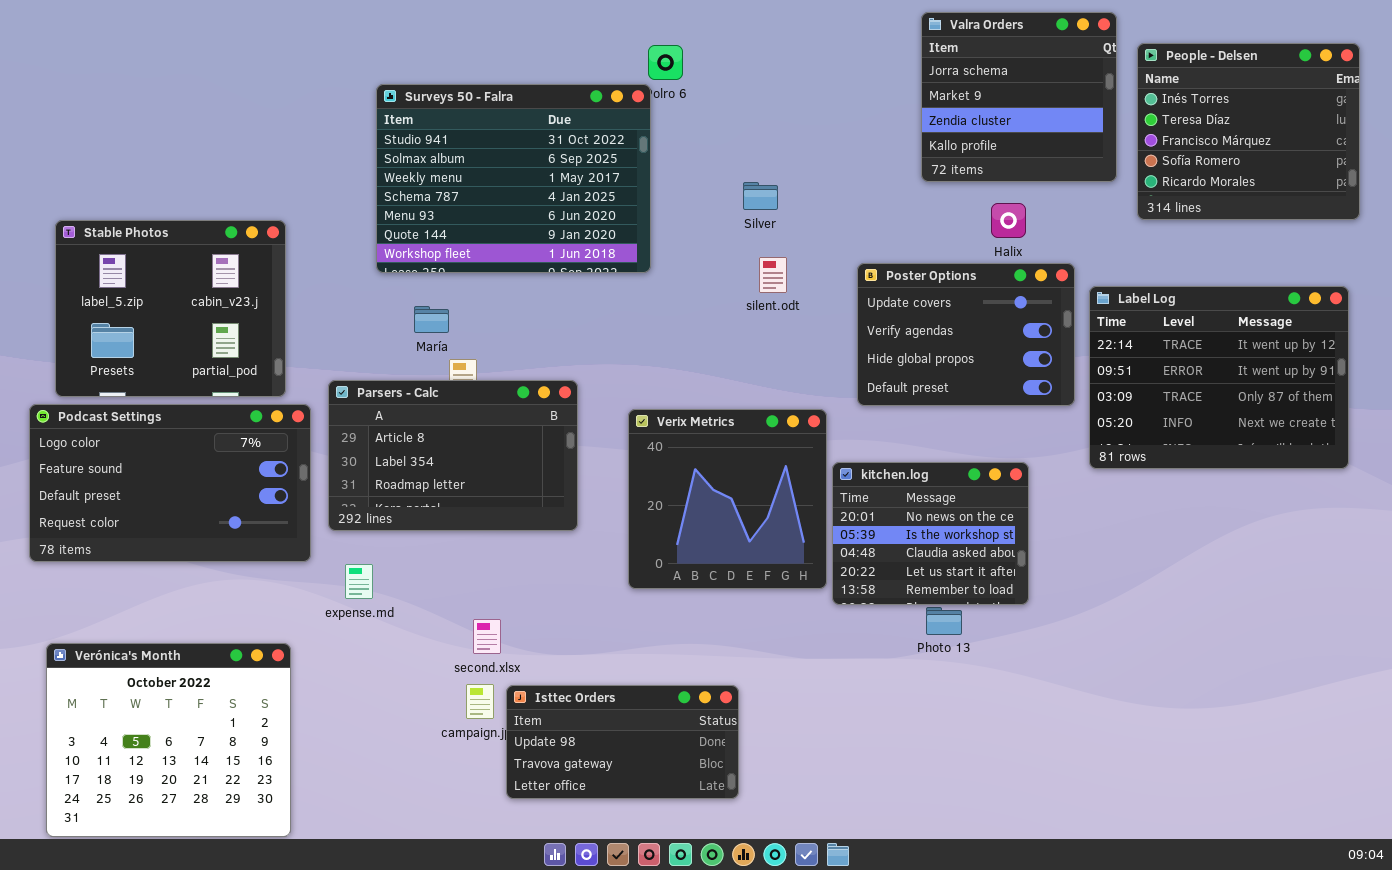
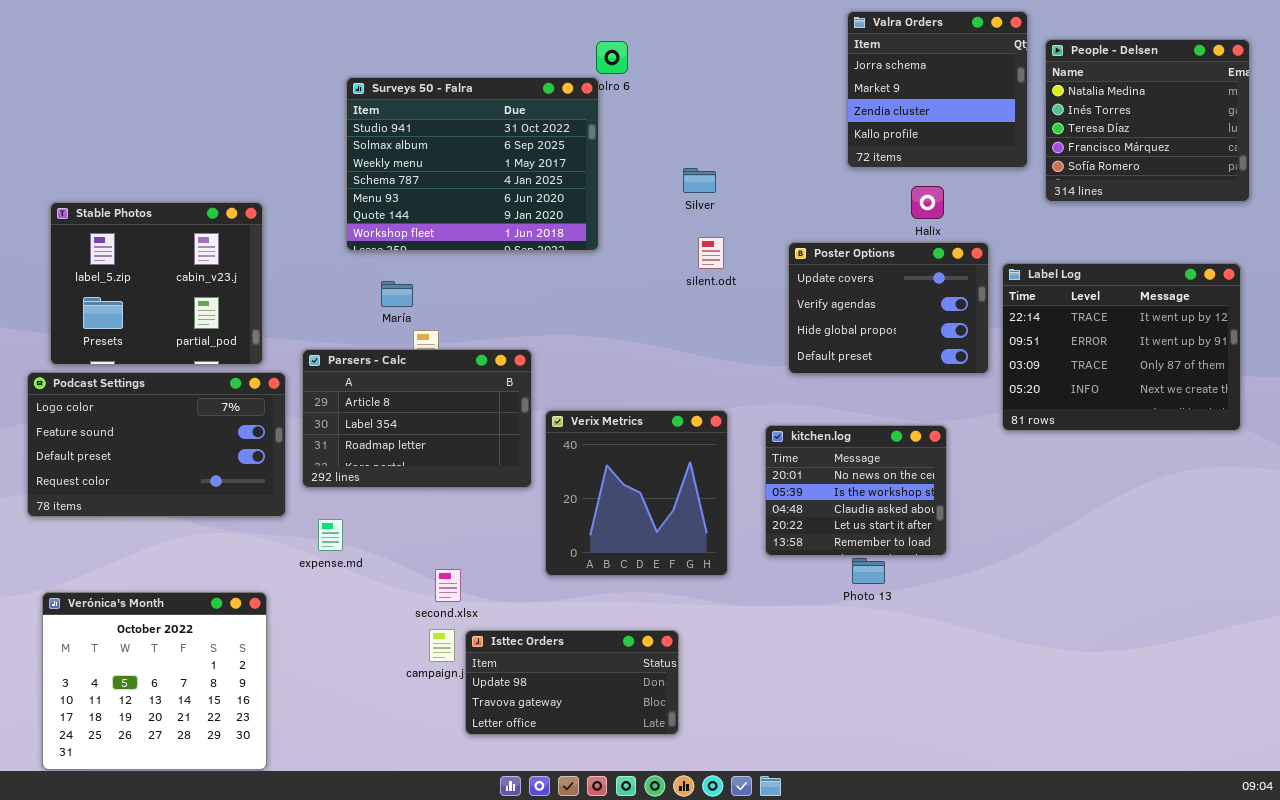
People - Delsen: [1137,43,1360,220] -> [1045,39,1250,202], scrolled up 1 row
Verix Metrics: [628,409,827,589] -> [545,410,728,576], moved

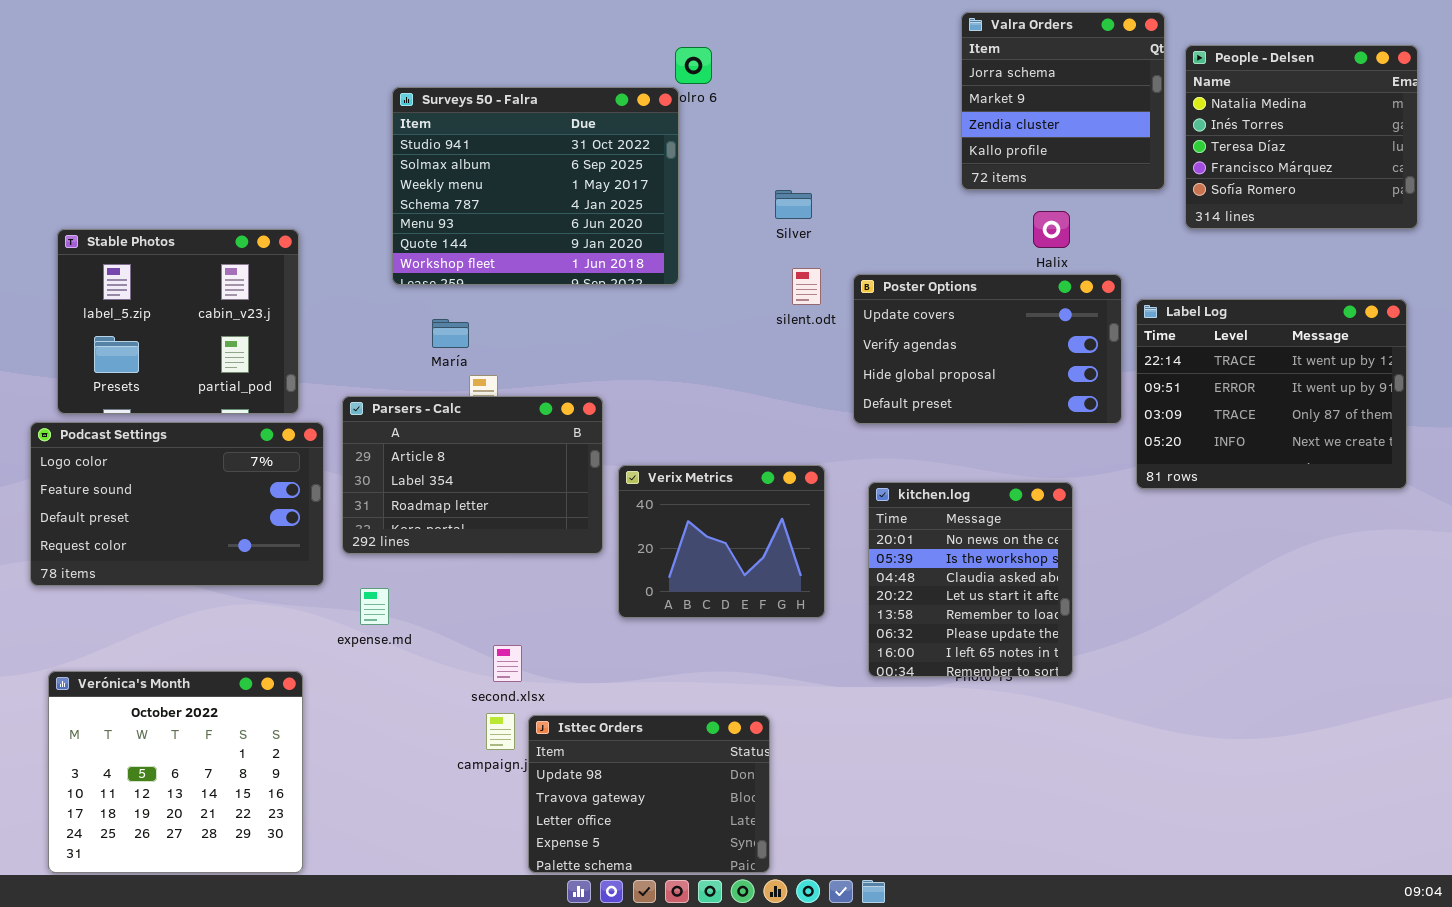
Poster Options: [788,242,989,374] -> [853,274,1122,424], resized
Verix Metrics: [545,410,728,576] -> [618,465,825,618], resized
kitchen.log: [765,425,947,556] -> [868,482,1073,677], resized
Isttec Orders: [465,630,679,735] -> [528,715,770,873], resized

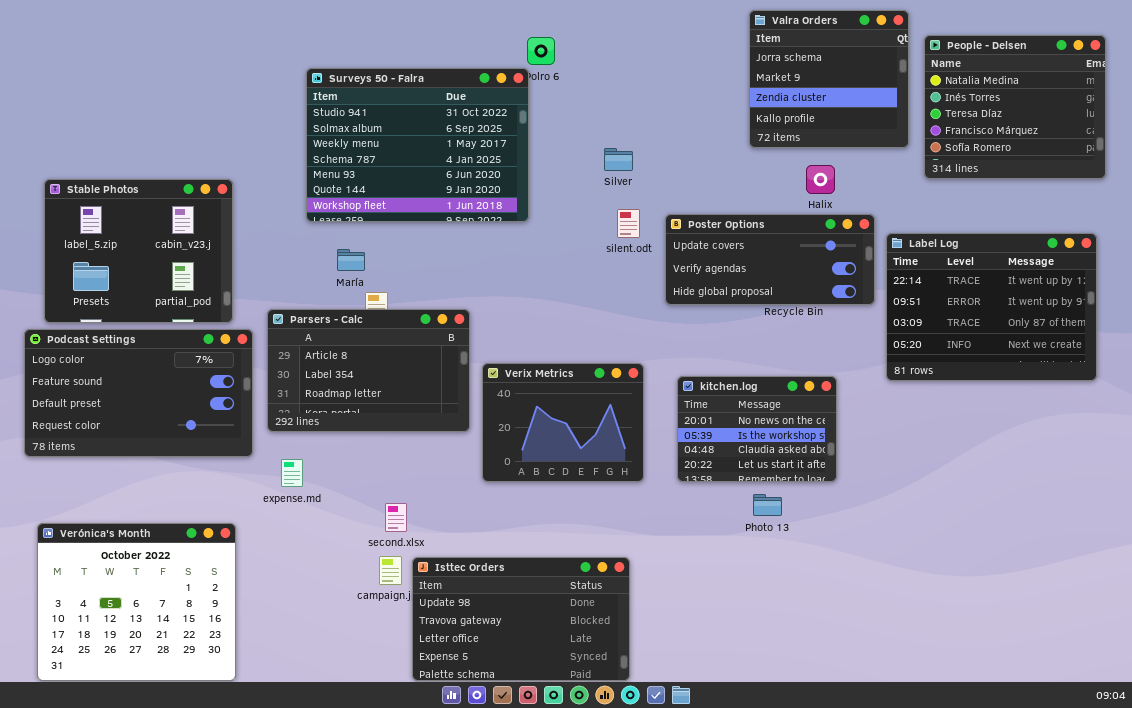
Poster Options: [853,274,1122,424] -> [665,214,875,305], resized
kitchen.log: [868,482,1073,677] -> [677,376,837,482], resized
Isttec Orders: [528,715,770,873] -> [412,557,630,681], resized

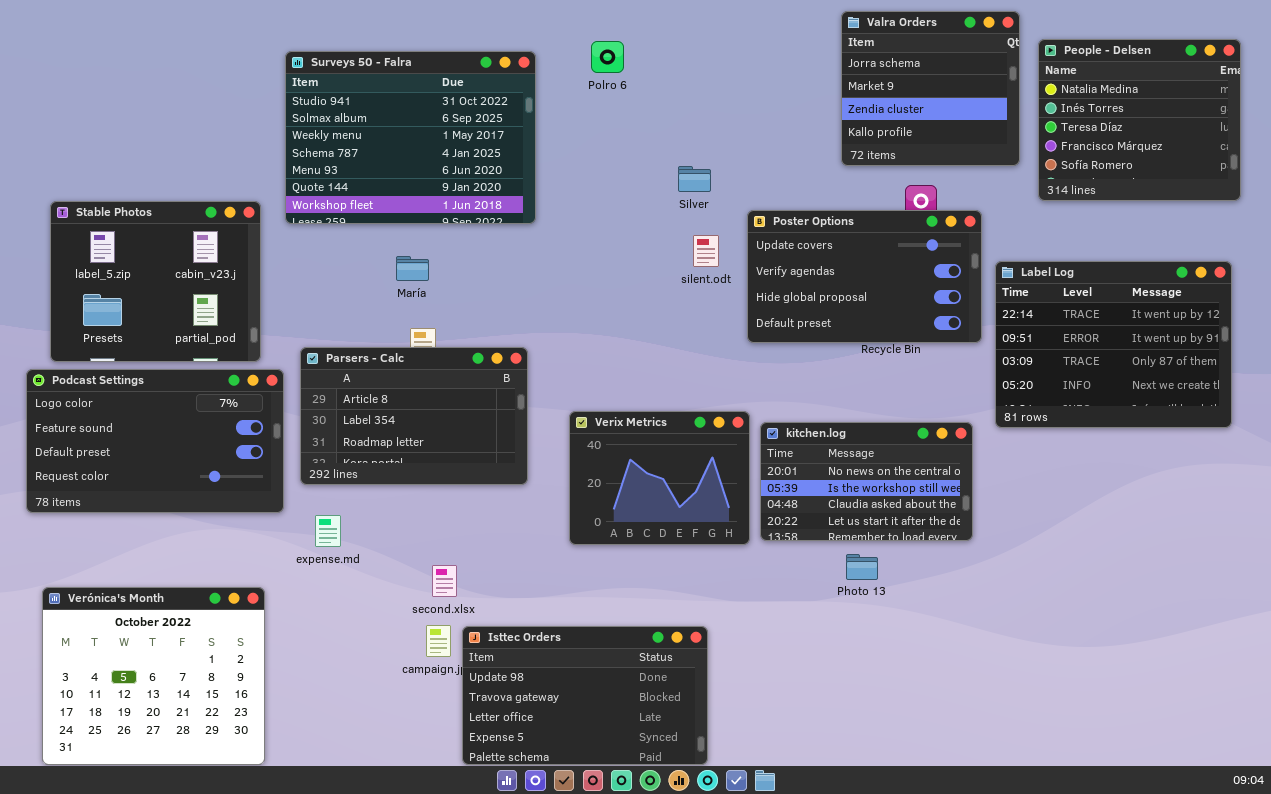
Surveys 50 - Falra: [306,68,529,222] -> [285,51,536,224], moved
Poster Options: [665,214,875,305] -> [747,210,982,343], resized
María: [337,249,365,271] -> [396,256,429,281], moved
Verix Metrics: [482,363,644,482] -> [569,411,750,545], moved
kitchen.log: [677,376,837,482] -> [760,422,973,541], resized

